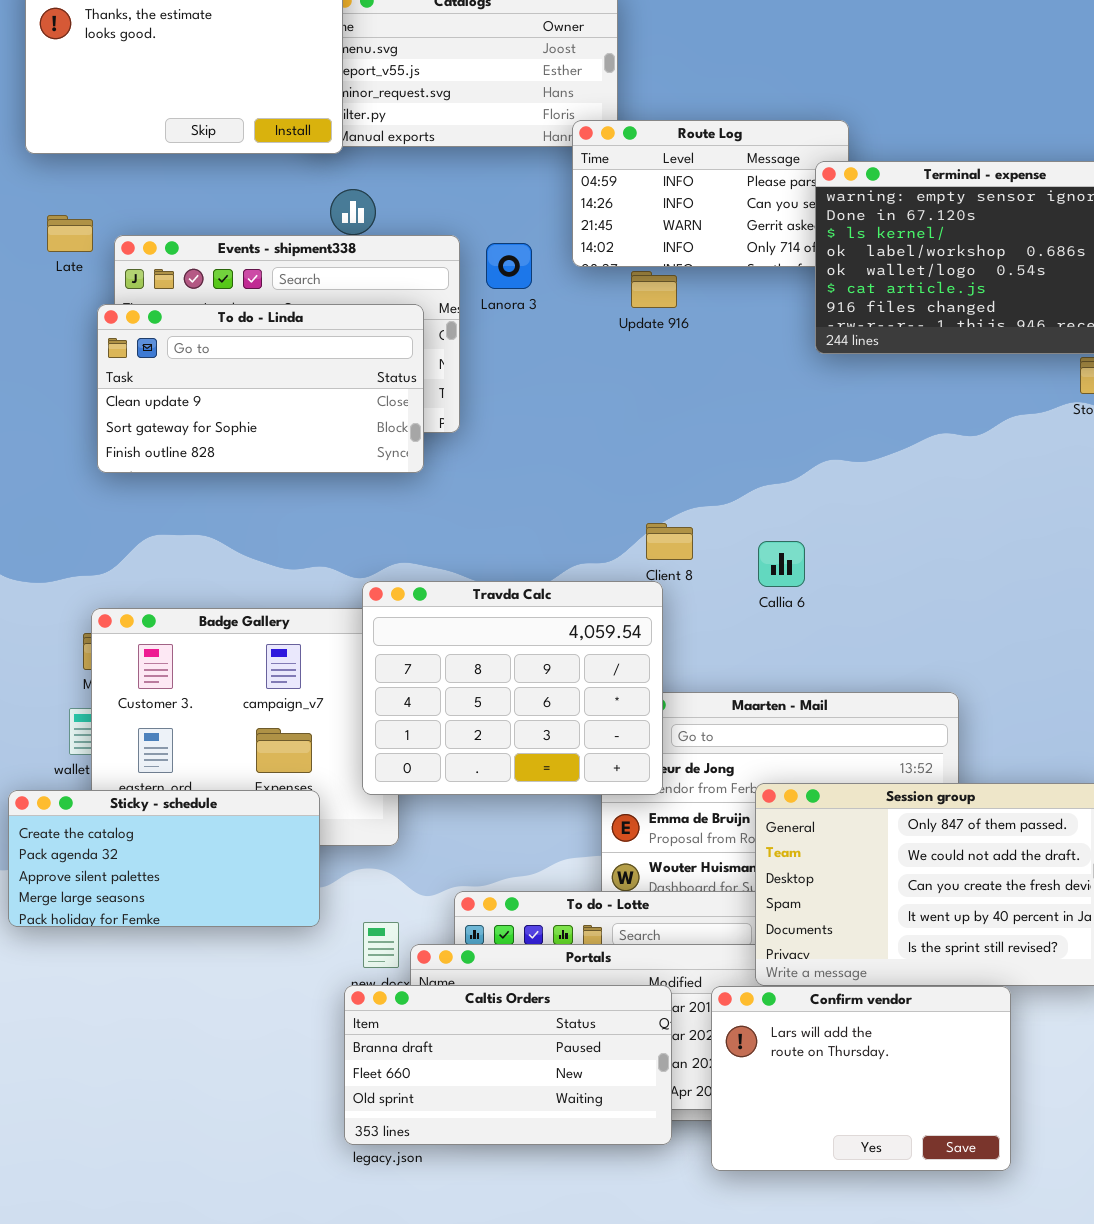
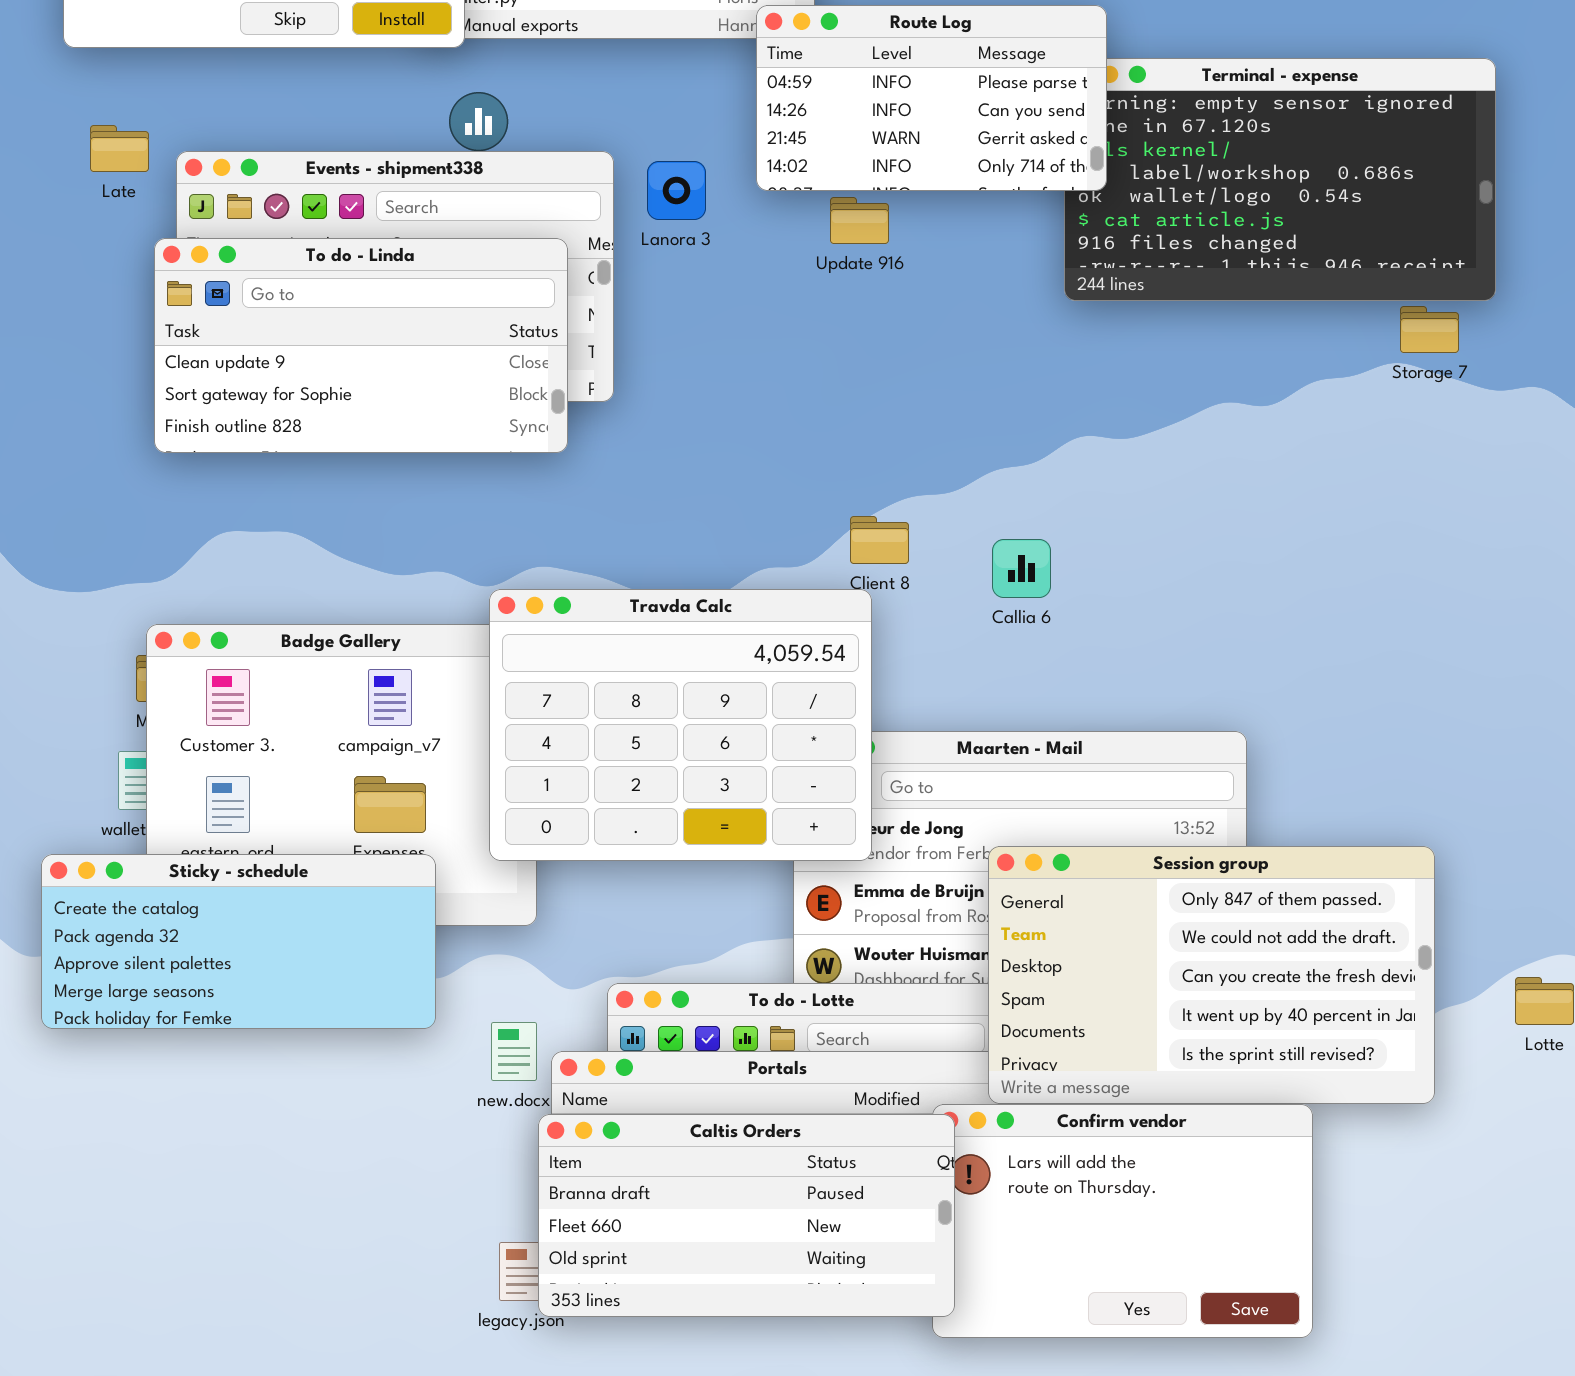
Route Log: [572,120,849,267] -> [756,5,1107,191], raised
Caltis Orders: [344,985,672,1145] -> [538,1114,955,1317], moved

